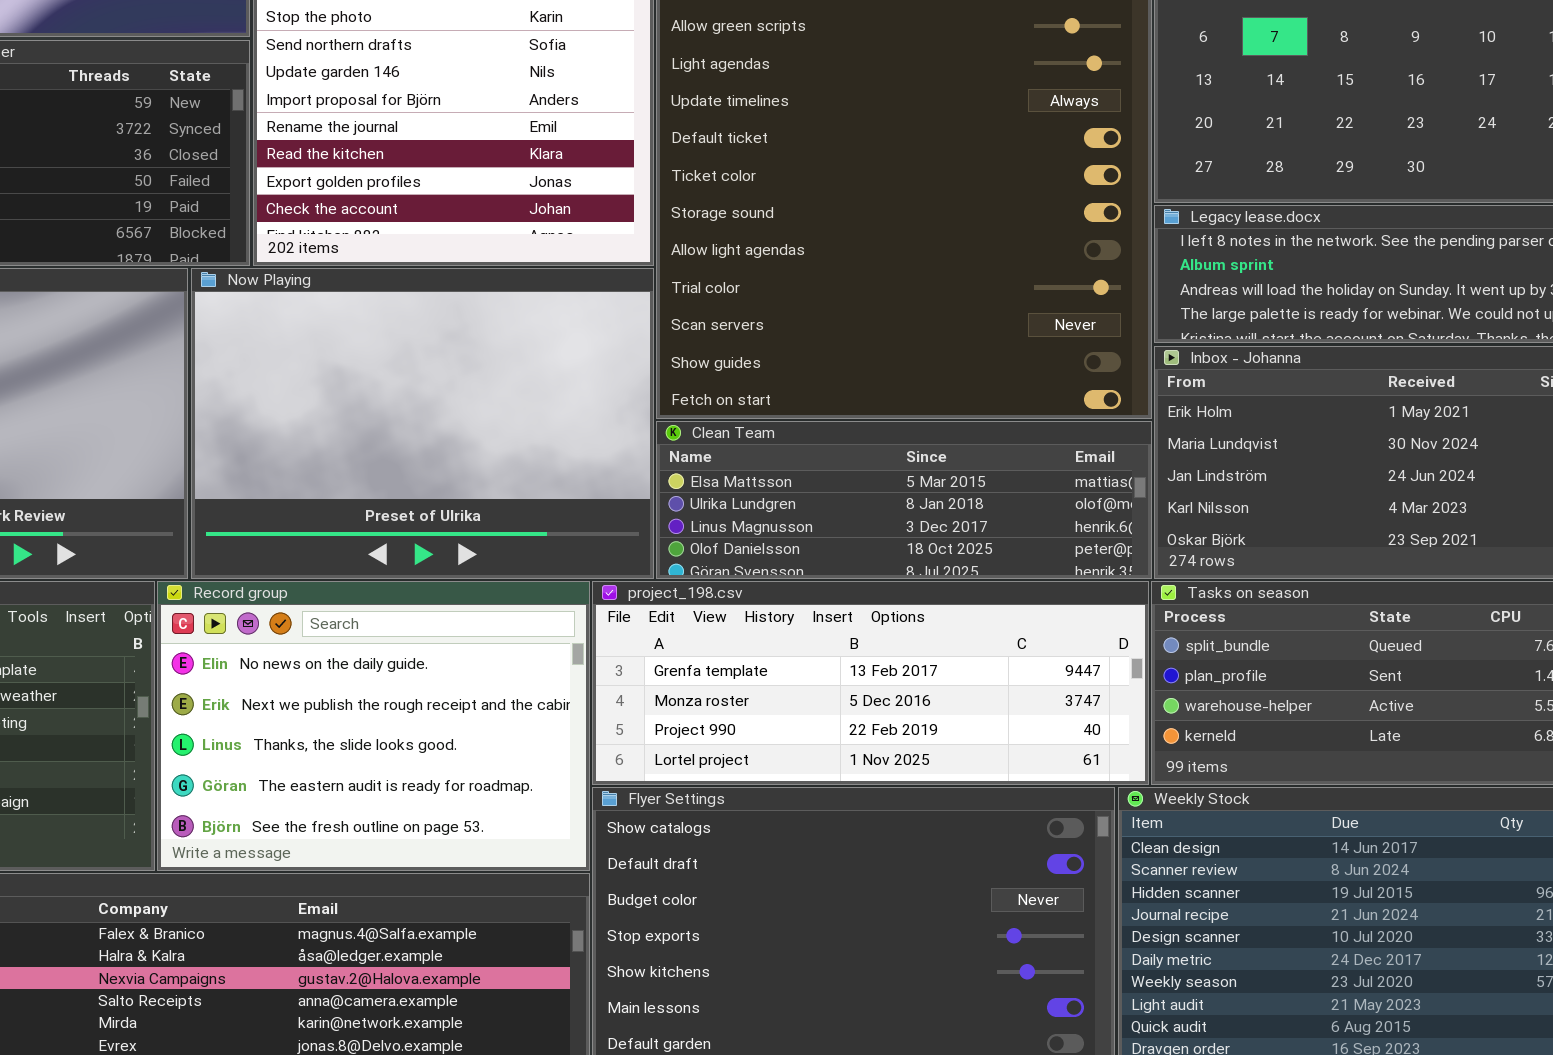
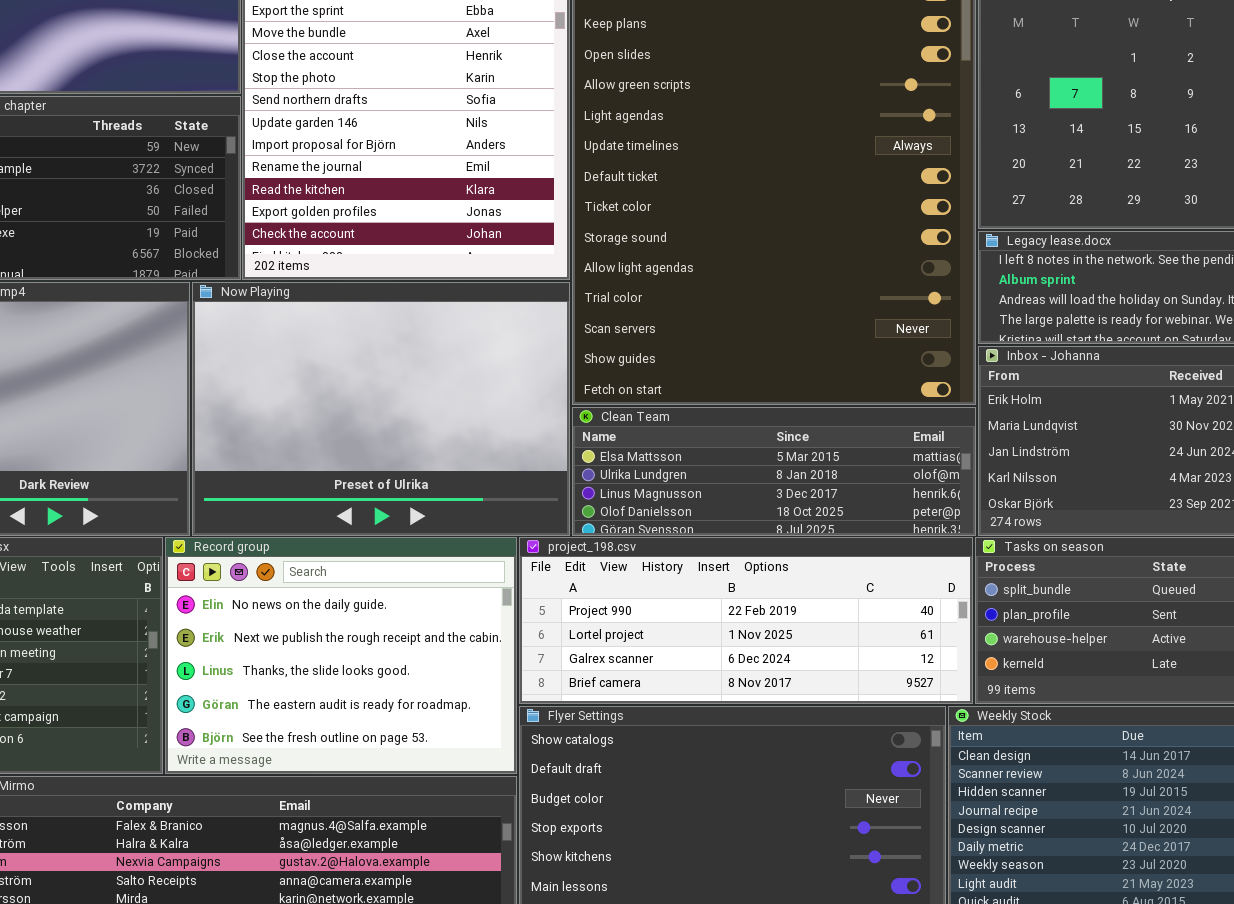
project_198.csv: [592,581,1149,785] -> [519,537,973,704], scrolled down 2 rows

